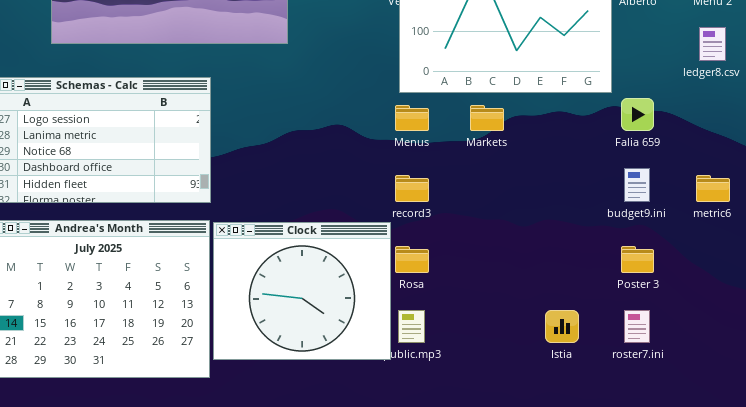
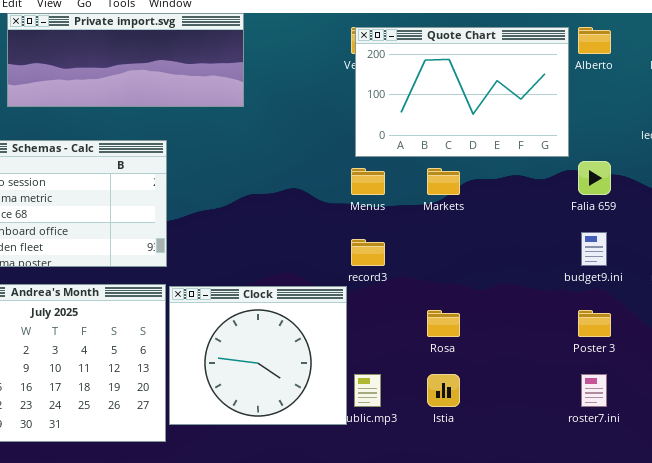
Rosa: [395,246,429,273] -> [427,310,460,337], moved
Istia: [545,310,579,343] -> [427,374,460,407], moved

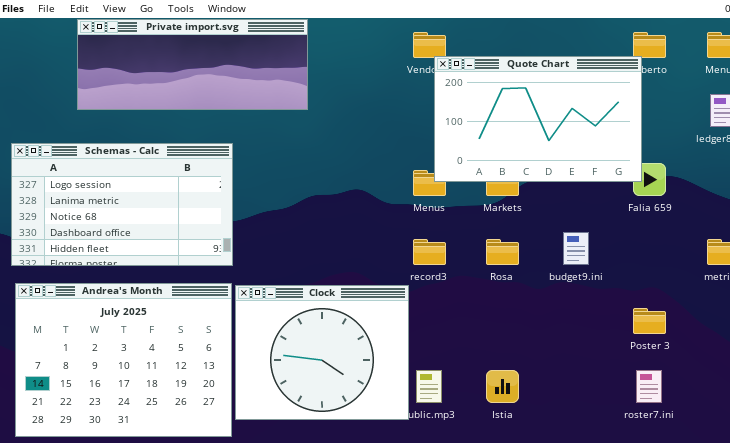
Quote Chart: [355,27,569,157] -> [434,56,642,182], moved
budget9.ini: [581,232,607,266] -> [563,232,589,265], moved
Rosa: [427,310,460,337] -> [486,239,519,265], moved

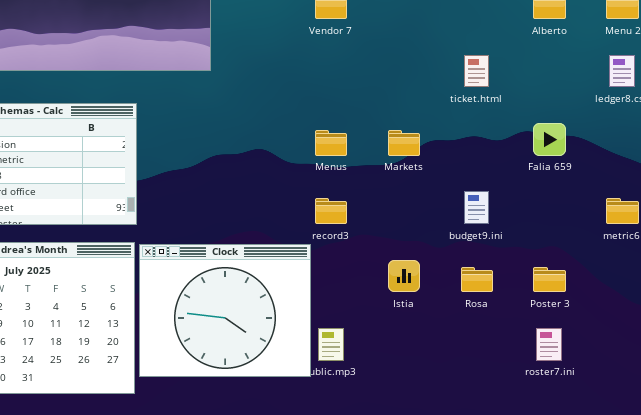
Quote Chart: [434,56,642,182] -> none, closed
Rosa: [486,239,519,265] -> [461,267,493,292], moved
Istia: [486,370,519,403] -> [388,260,420,292], moved

